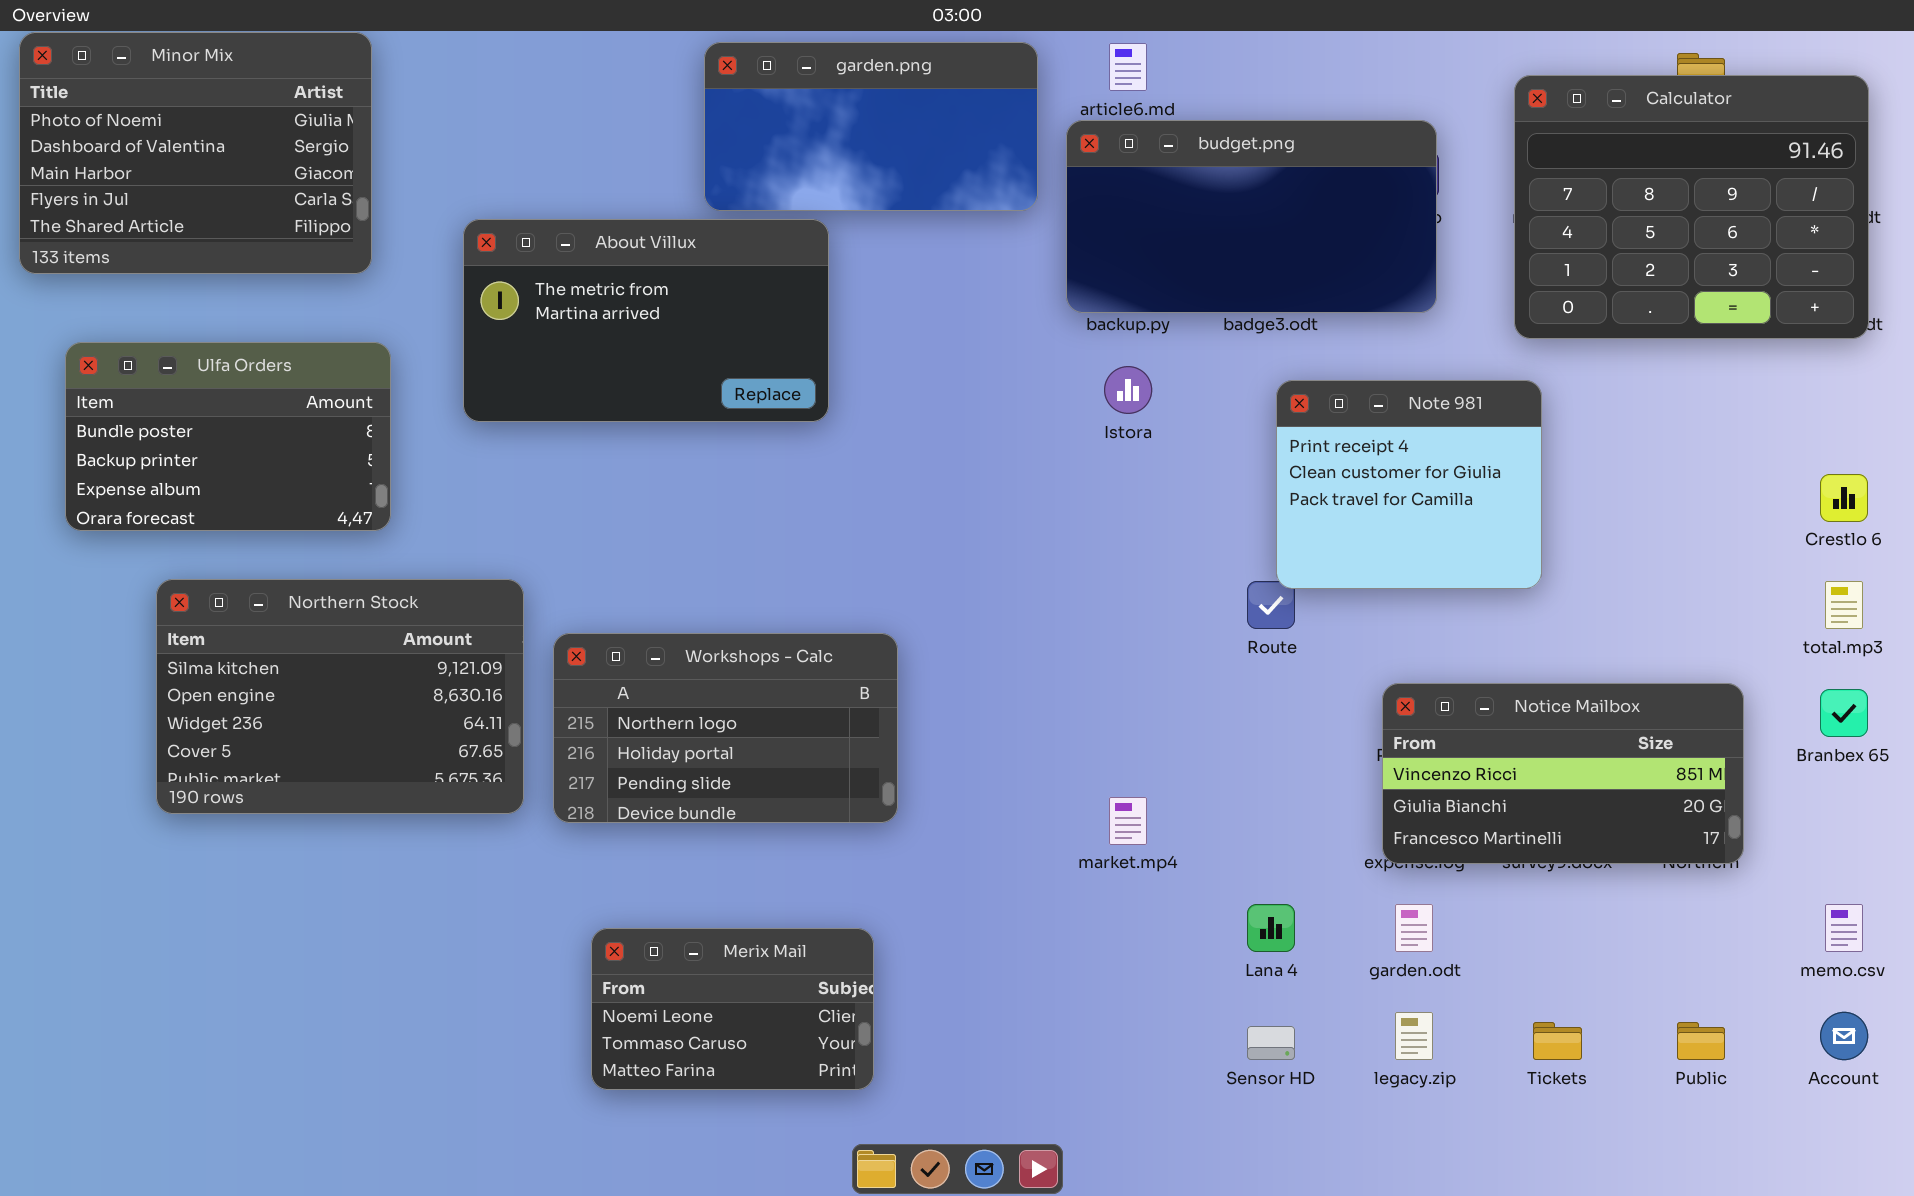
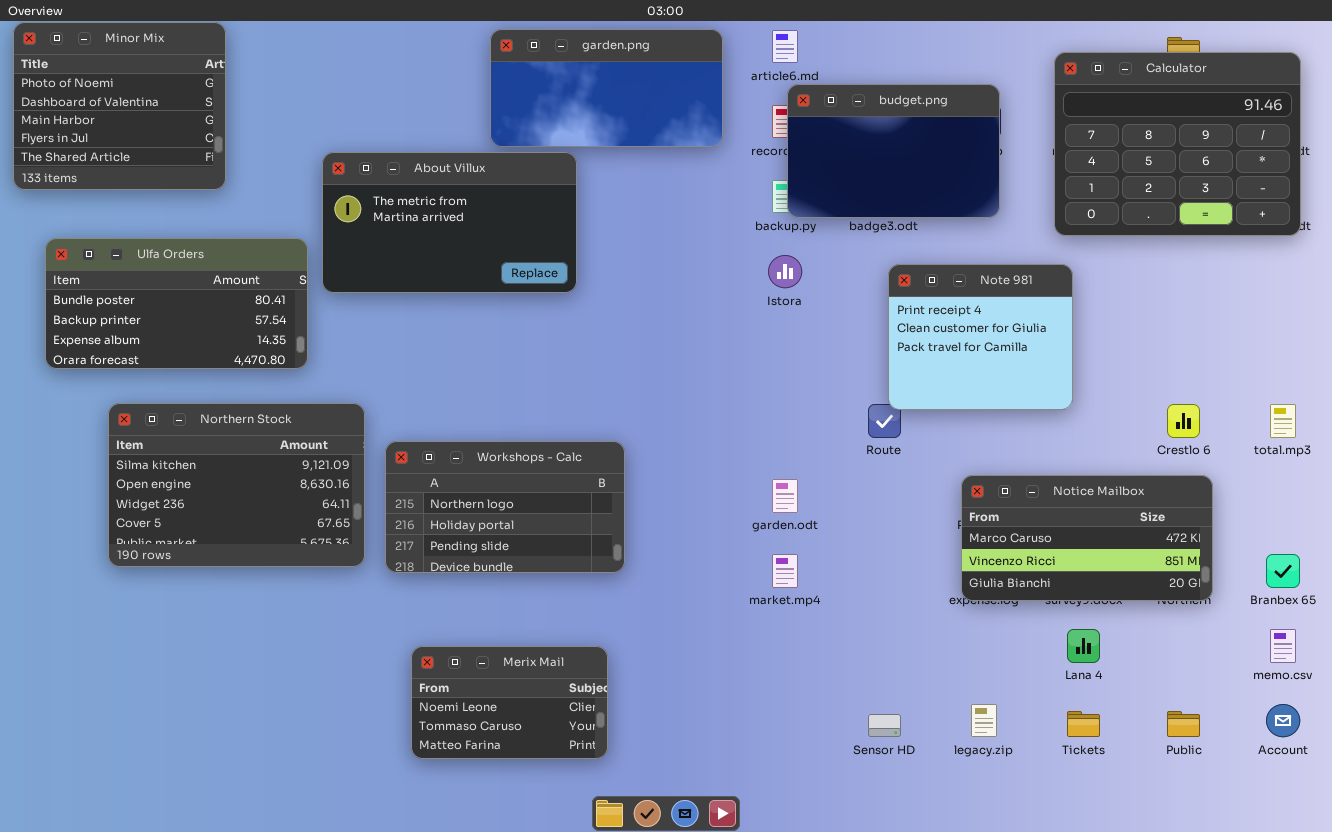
Minor Mix: [19,32,372,274] -> [13,22,226,190], resized
budget.png: [1066,120,1437,313] -> [787,84,1000,218], resized
Ulfa Orders: [65,342,391,531] -> [45,238,308,369], resized
Crestlo 6: [1820,474,1868,522] -> [1167,404,1200,438], moved
Notice Mailbox: [1382,683,1744,864] -> [961,475,1213,601], scrolled up 1 row
Branbex 65: [1820,689,1868,737] -> [1266,554,1300,588], moved
Lana 4: [1247,904,1295,952] -> [1067,629,1100,663], moved
garden.odt: [1395,904,1433,952] -> [772,479,798,513], moved

